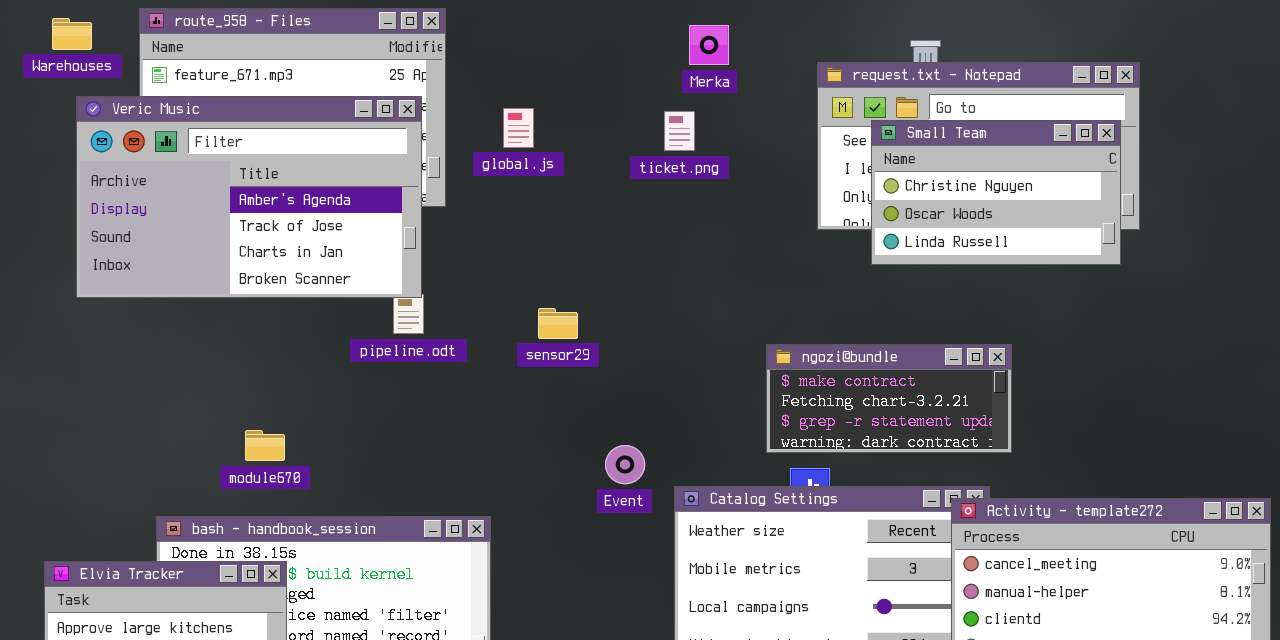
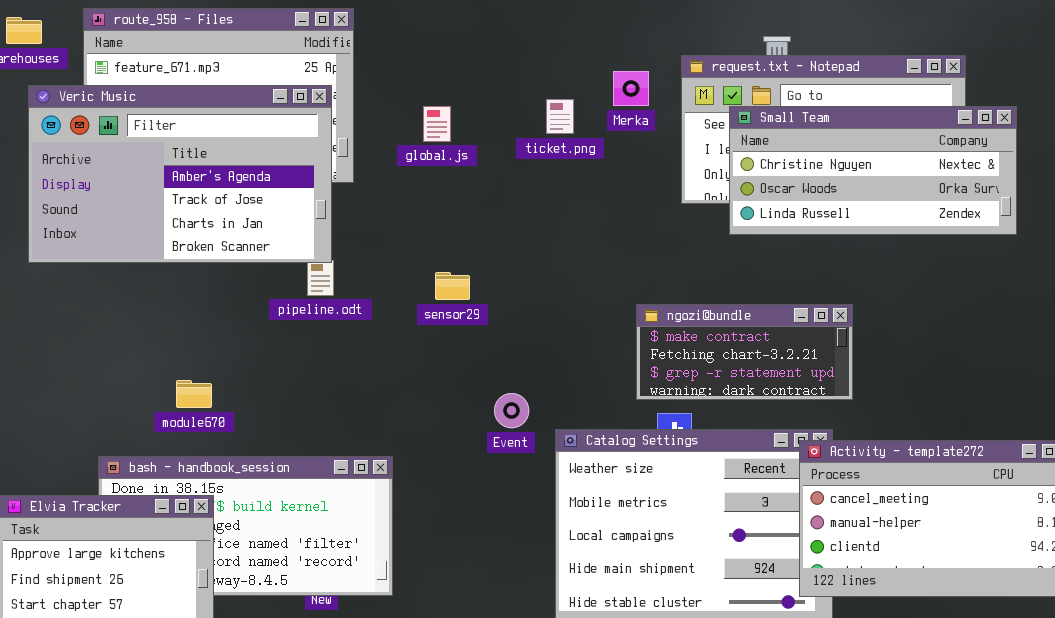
Merka: [689,25,729,65] -> [613,71,649,106], moved
global.js: [503,108,534,148] -> [423,106,451,142], moved
Small Team: [871,120,1121,265] -> [729,106,1017,235], resized

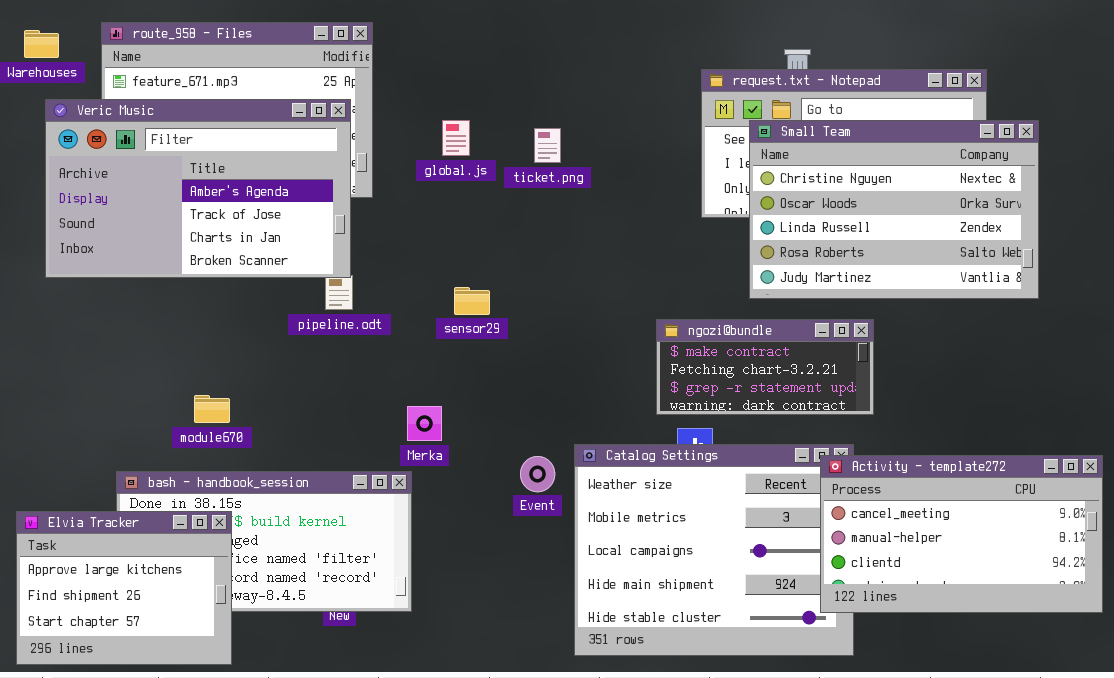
Merka: [613,71,649,106] -> [407,406,442,441], moved
ticket.png: [546,99,574,134] -> [534,128,561,163], moved
Small Team: [729,106,1017,235] -> [749,120,1039,299], resized
Event: [494,393,529,428] -> [520,456,555,492], moved

